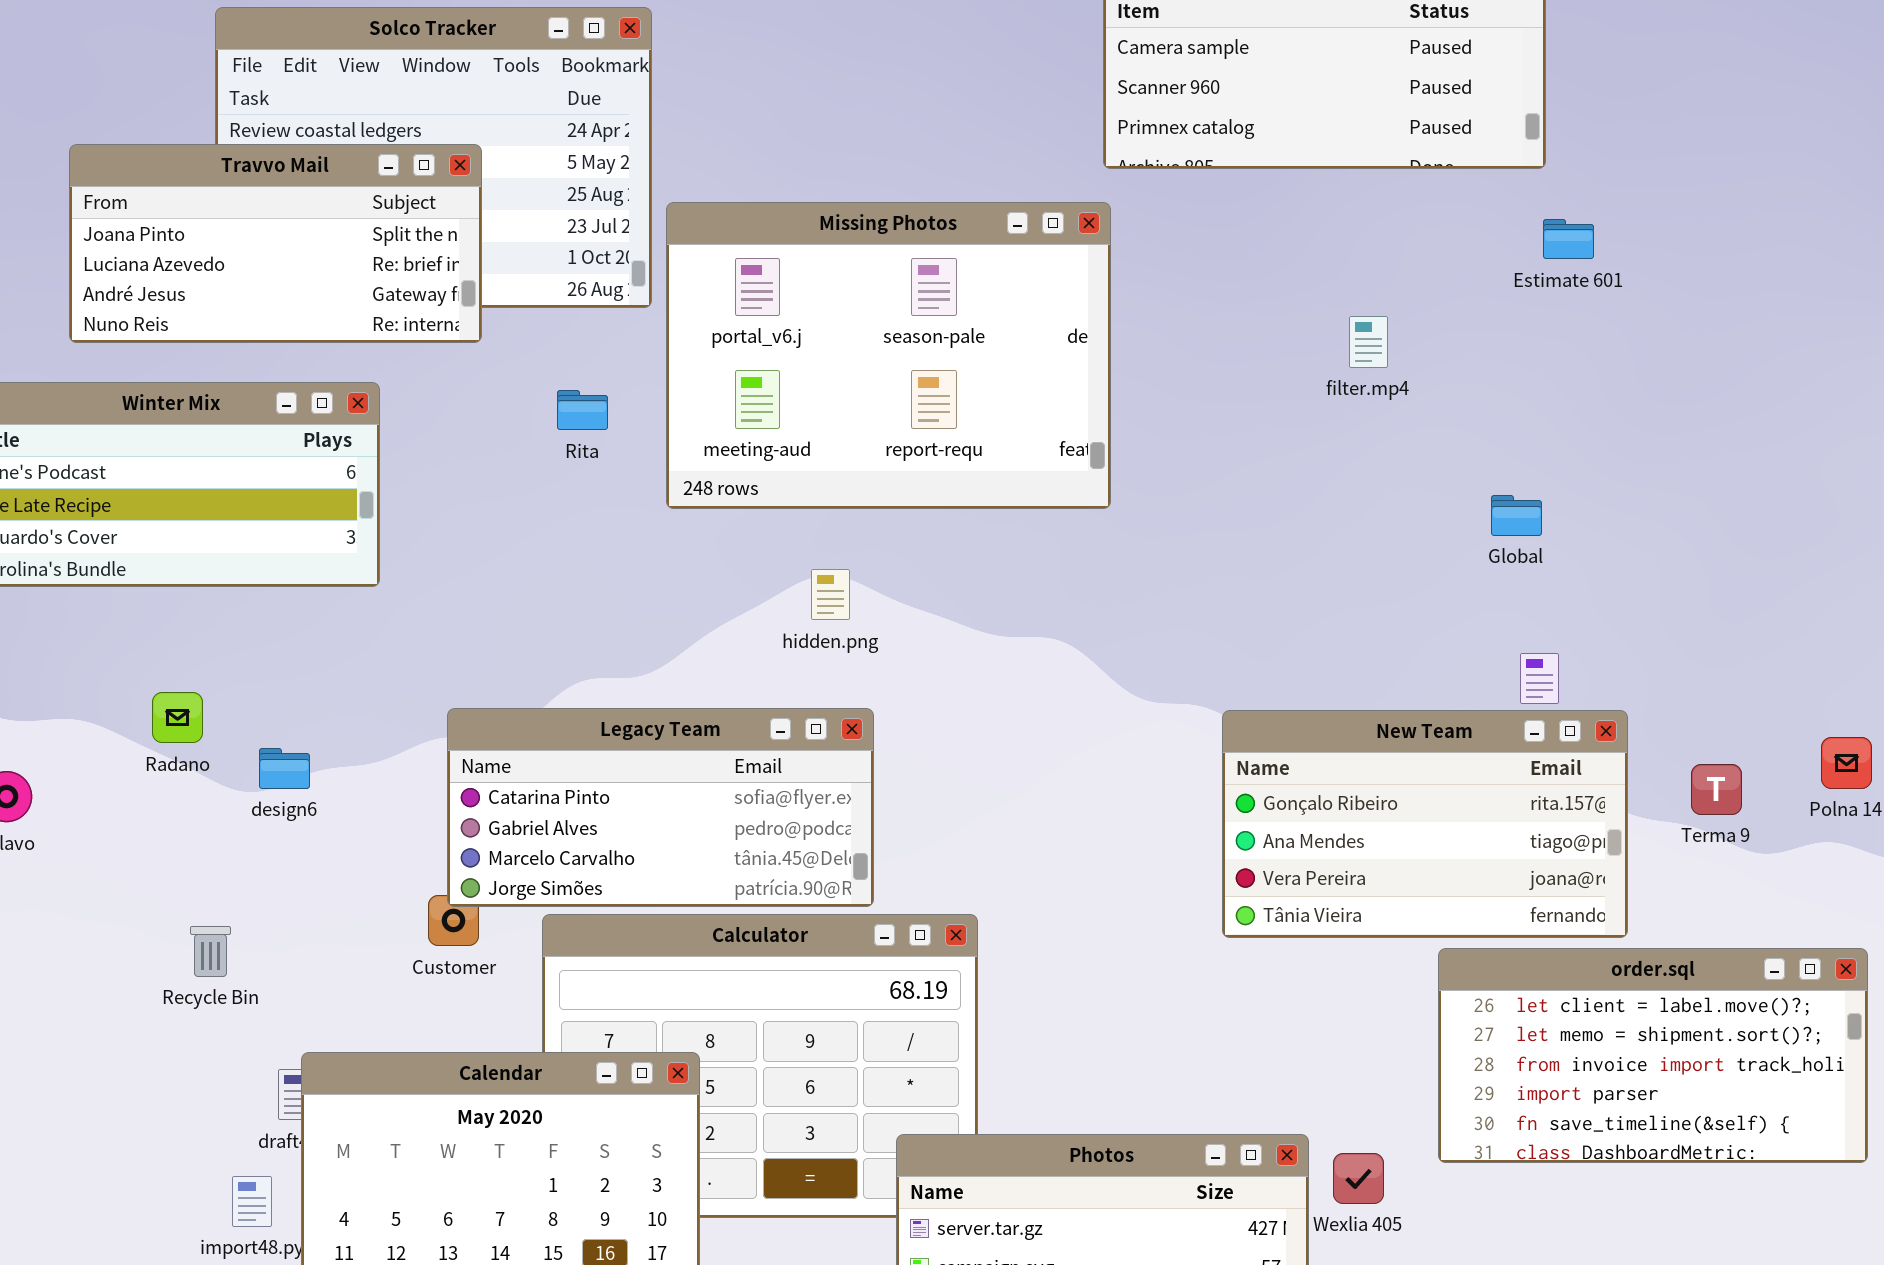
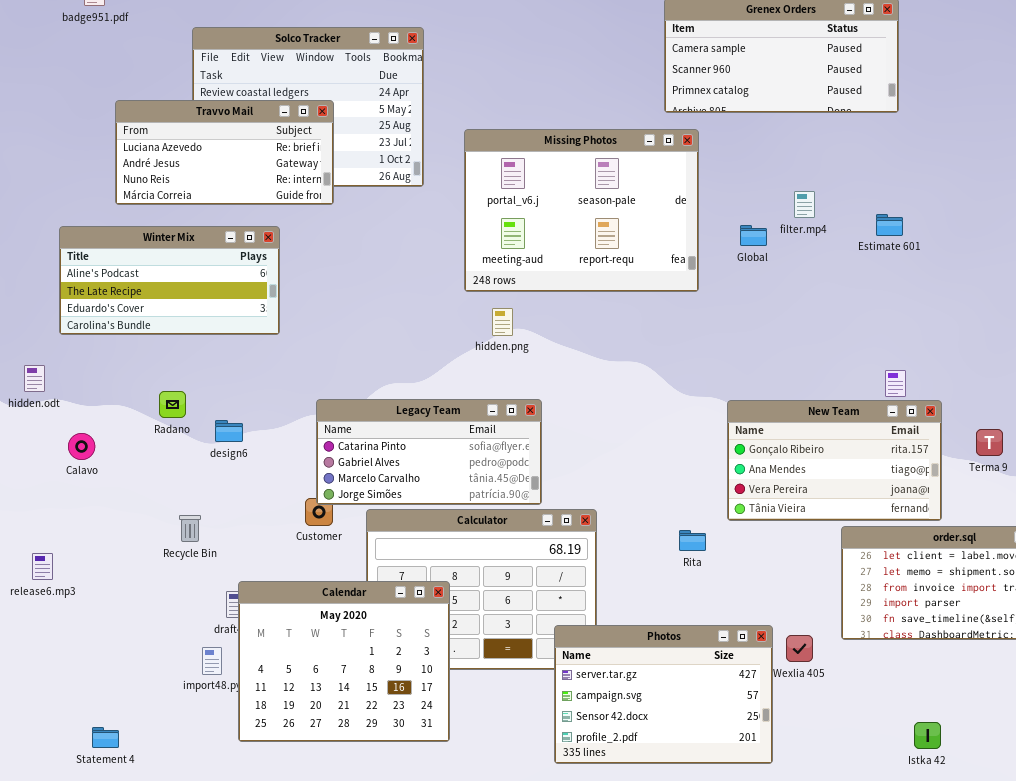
Travvo Mail: [69,144,482,343] -> [115,100,334,205], scrolled down 1 row
Missing Photos: [666,202,1111,509] -> [464,129,699,292], moved
Estimate 601: [1543,219,1594,259] -> [876,214,903,236], moved
Rita: [557,390,608,430] -> [679,530,706,551], moved
Global: [1491,495,1542,536] -> [740,225,767,246], moved
hidden.png: [811,569,850,620] -> [492,308,513,336], moved

